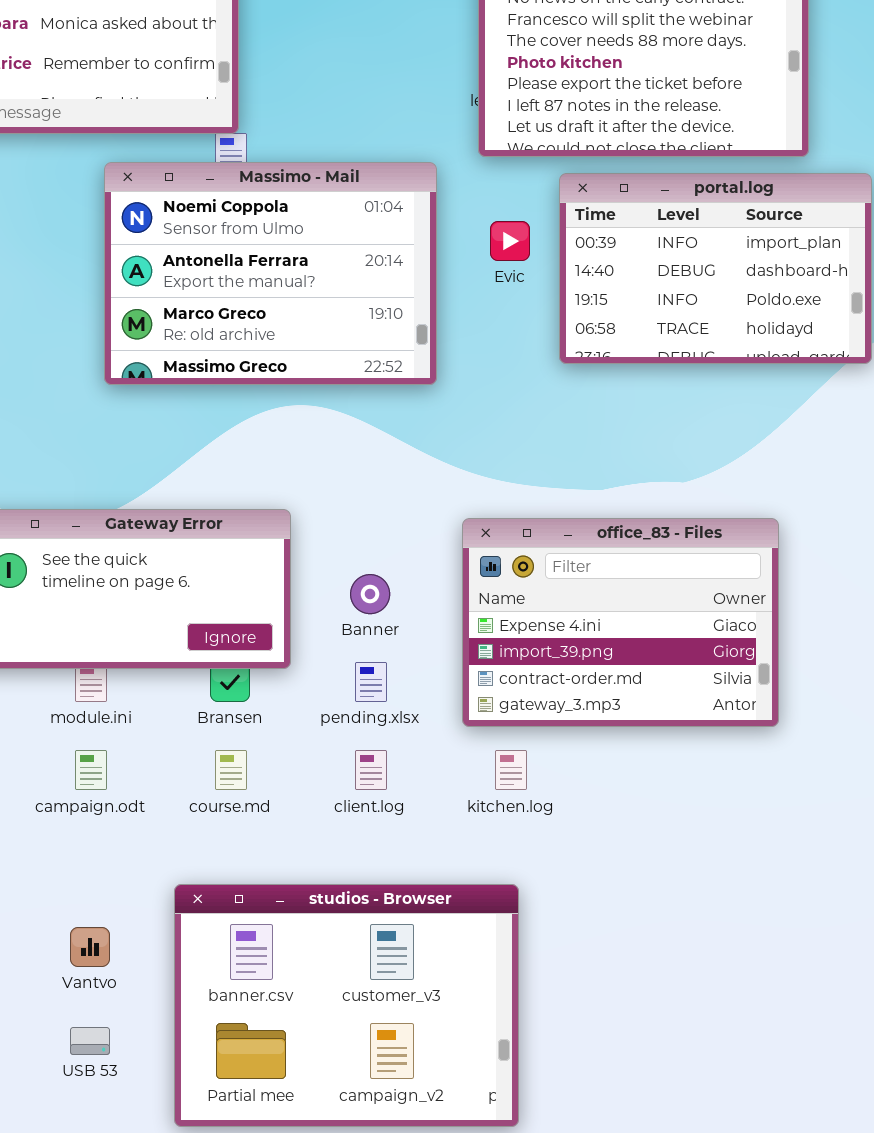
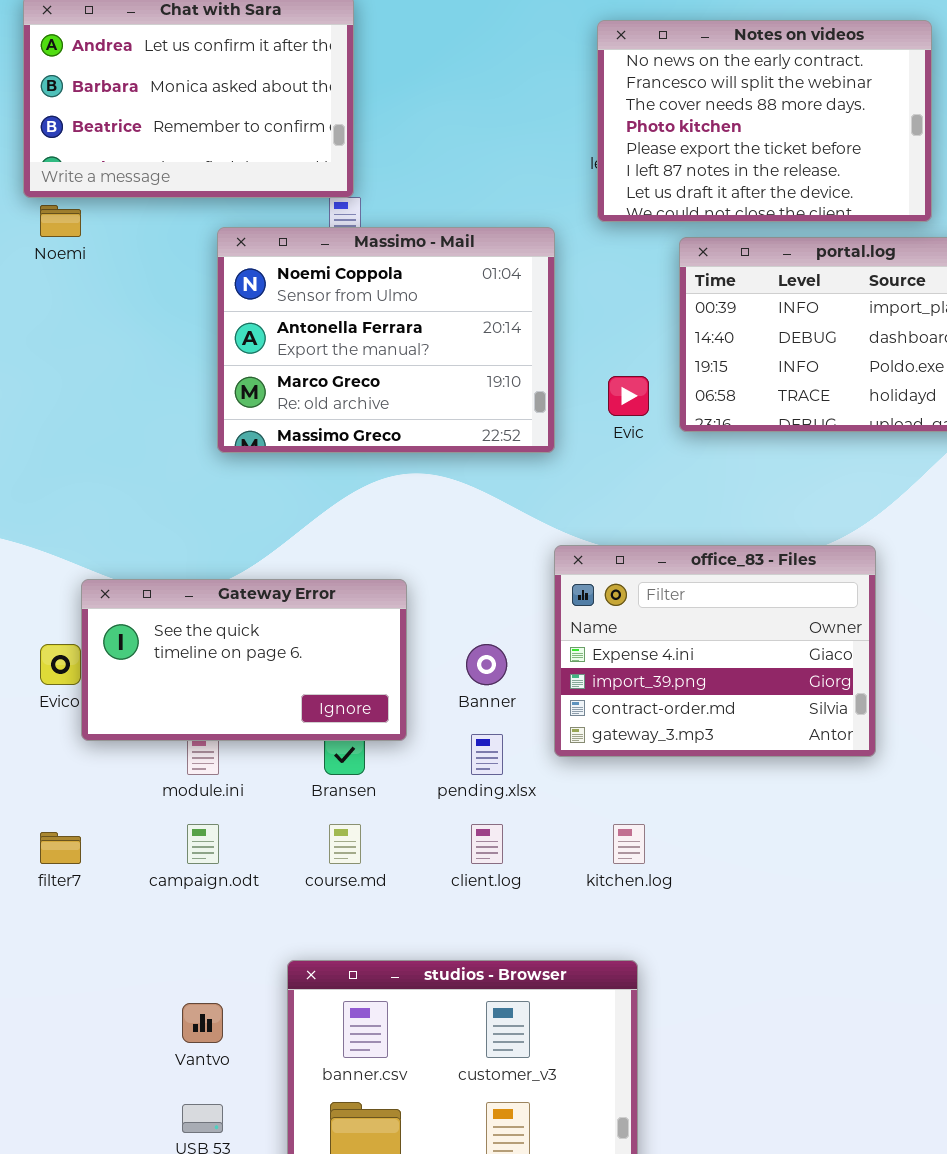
Evic: [490,221,530,261] -> [608,376,649,416], moved
office_83 - Files: [462,518,779,727] -> [554,545,876,757], moved

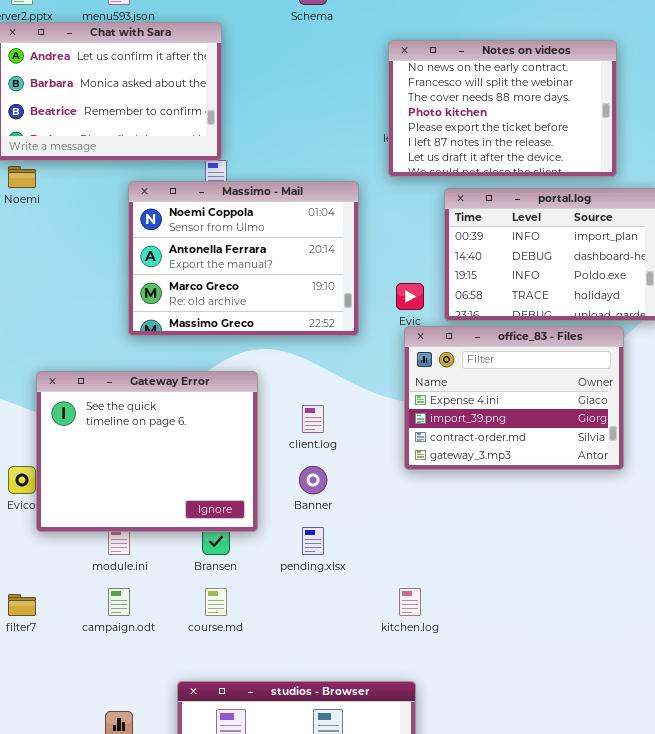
office_83 - Files: [554,545,876,757] -> [404,326,624,470], moved
Gateway Error: [81,579,407,741] -> [36,371,258,532], resized
client.log: [471,824,503,864] -> [302,405,324,433], moved

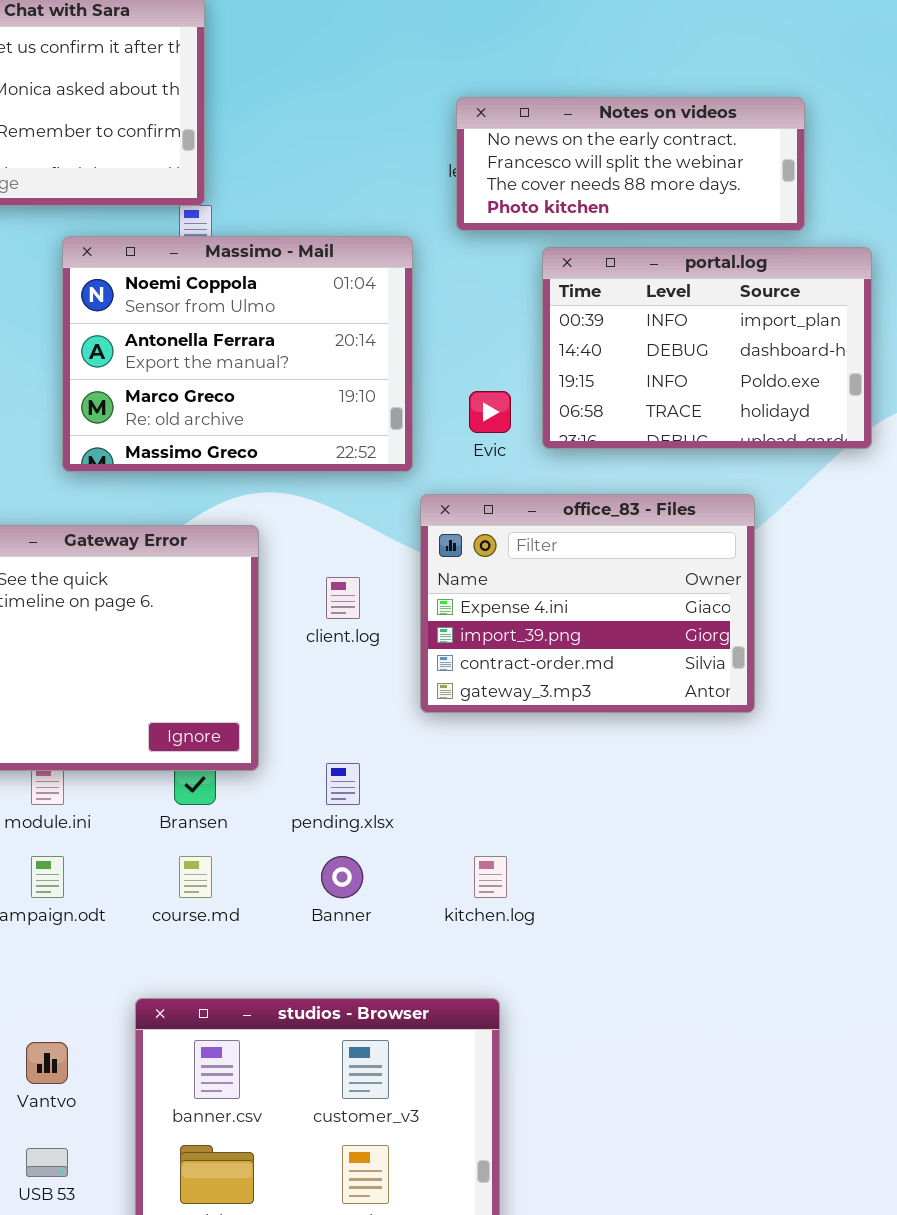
Notes on videos: [388,40,617,177] -> [456,97,805,231], resized
office_83 - Files: [404,326,624,470] -> [420,494,755,713], moved
Banner: [299,466,327,494] -> [321,856,363,898], moved

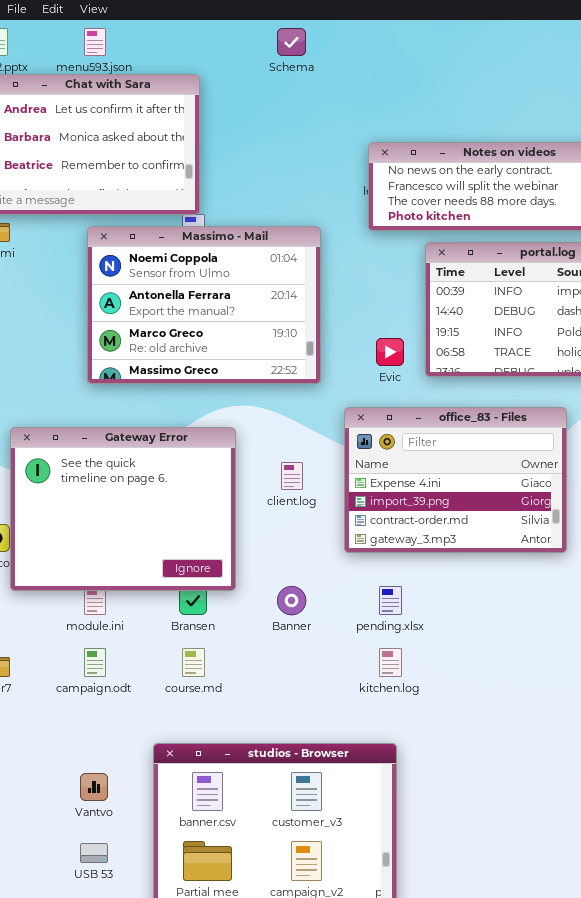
Massimo - Mail: [62,236,413,472] -> [87,226,321,384], moved
pending.xlsx: [326,763,360,805] -> [379,586,402,615], moved
Banner: [321,856,363,898] -> [277,586,306,615], moved

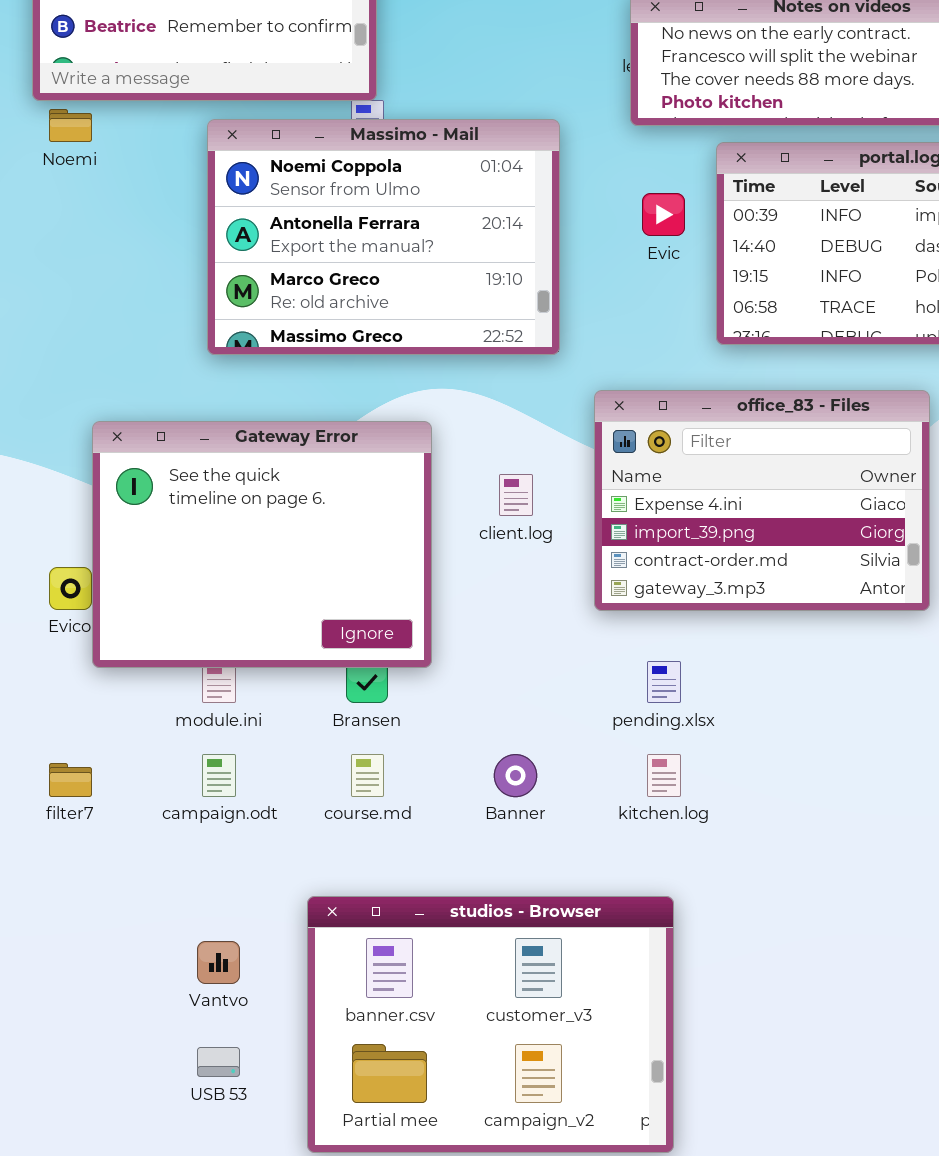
Evic: [376,338,404,366] -> [642,193,685,236], moved
Banner: [277,586,306,615] -> [494,754,537,797], moved

